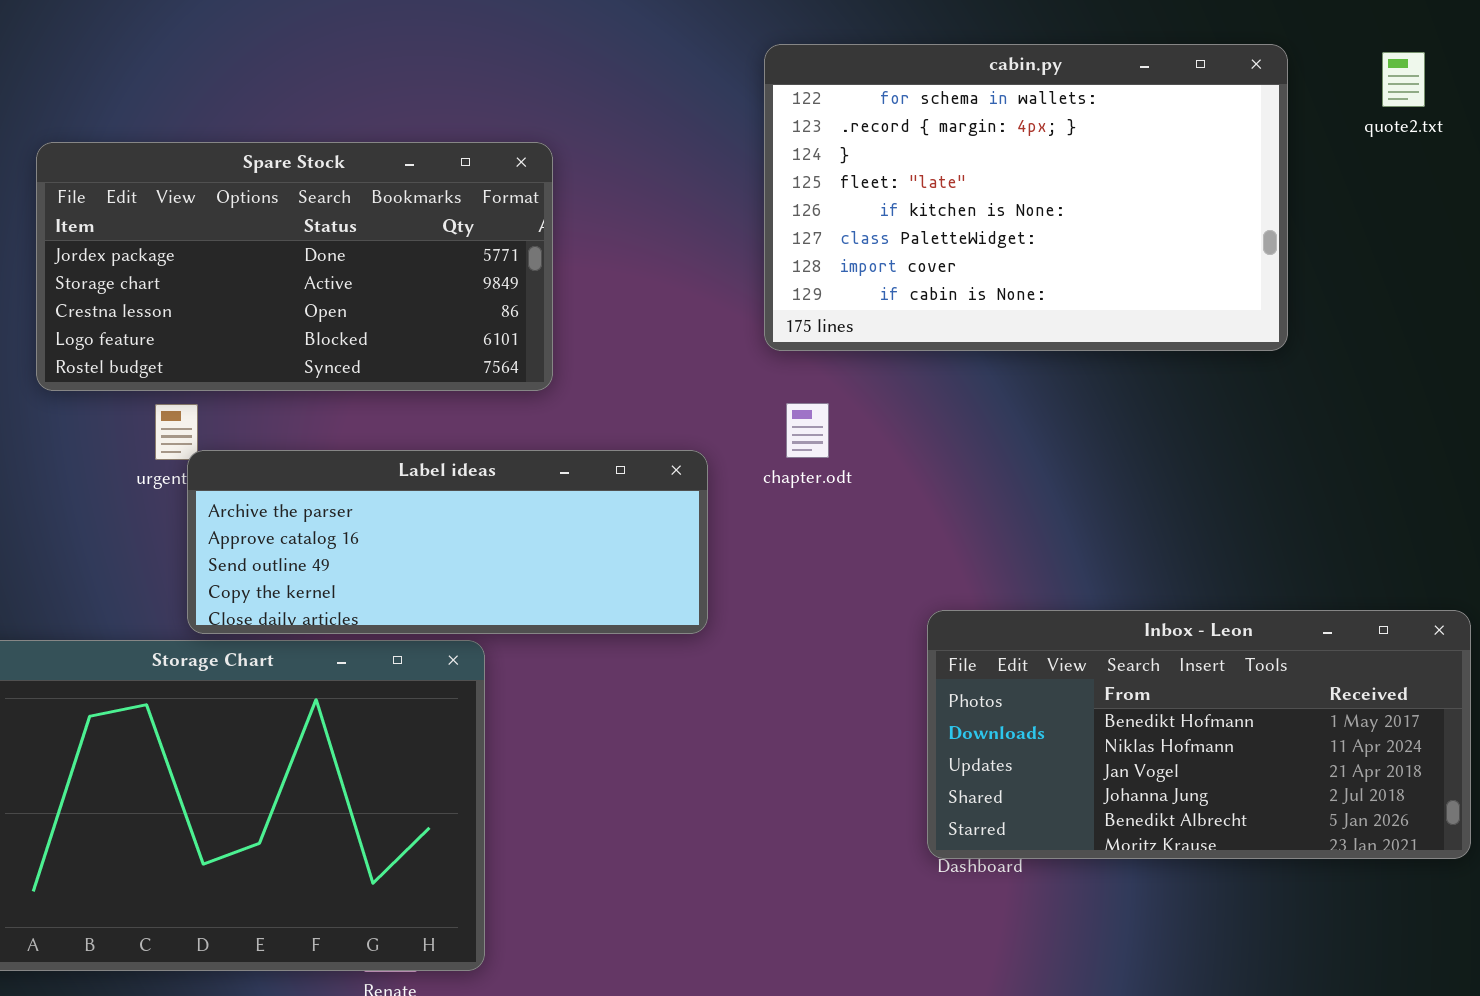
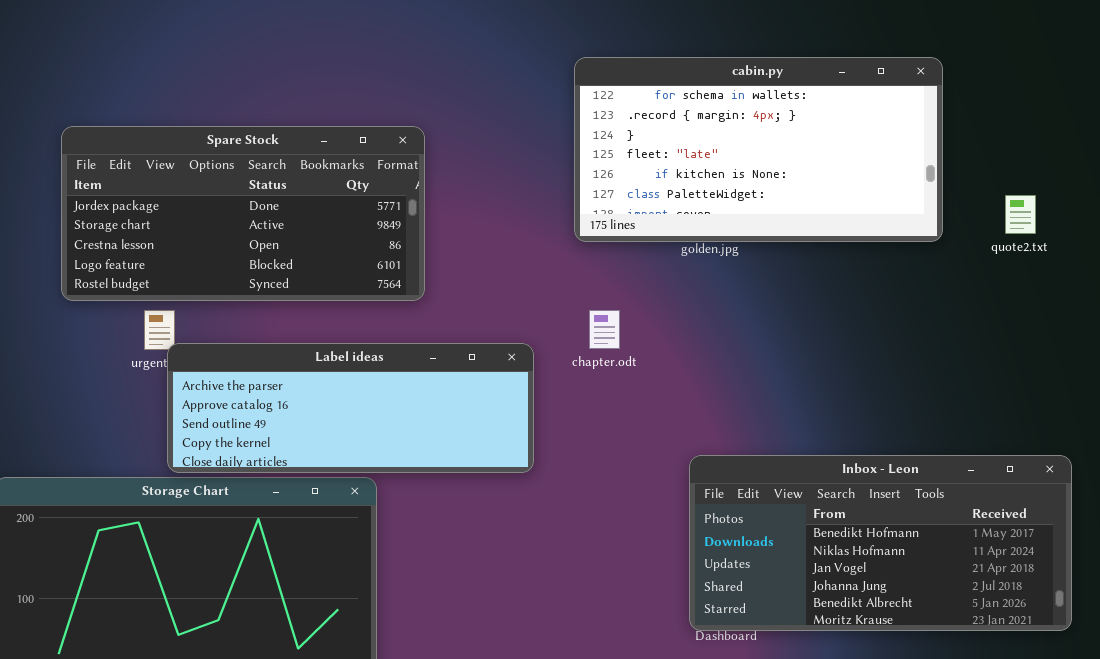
cabin.py: [764,44,1288,351] -> [574,57,943,242], resized
quote2.txt: [1382,52,1425,107] -> [1005,195,1036,234], moved

